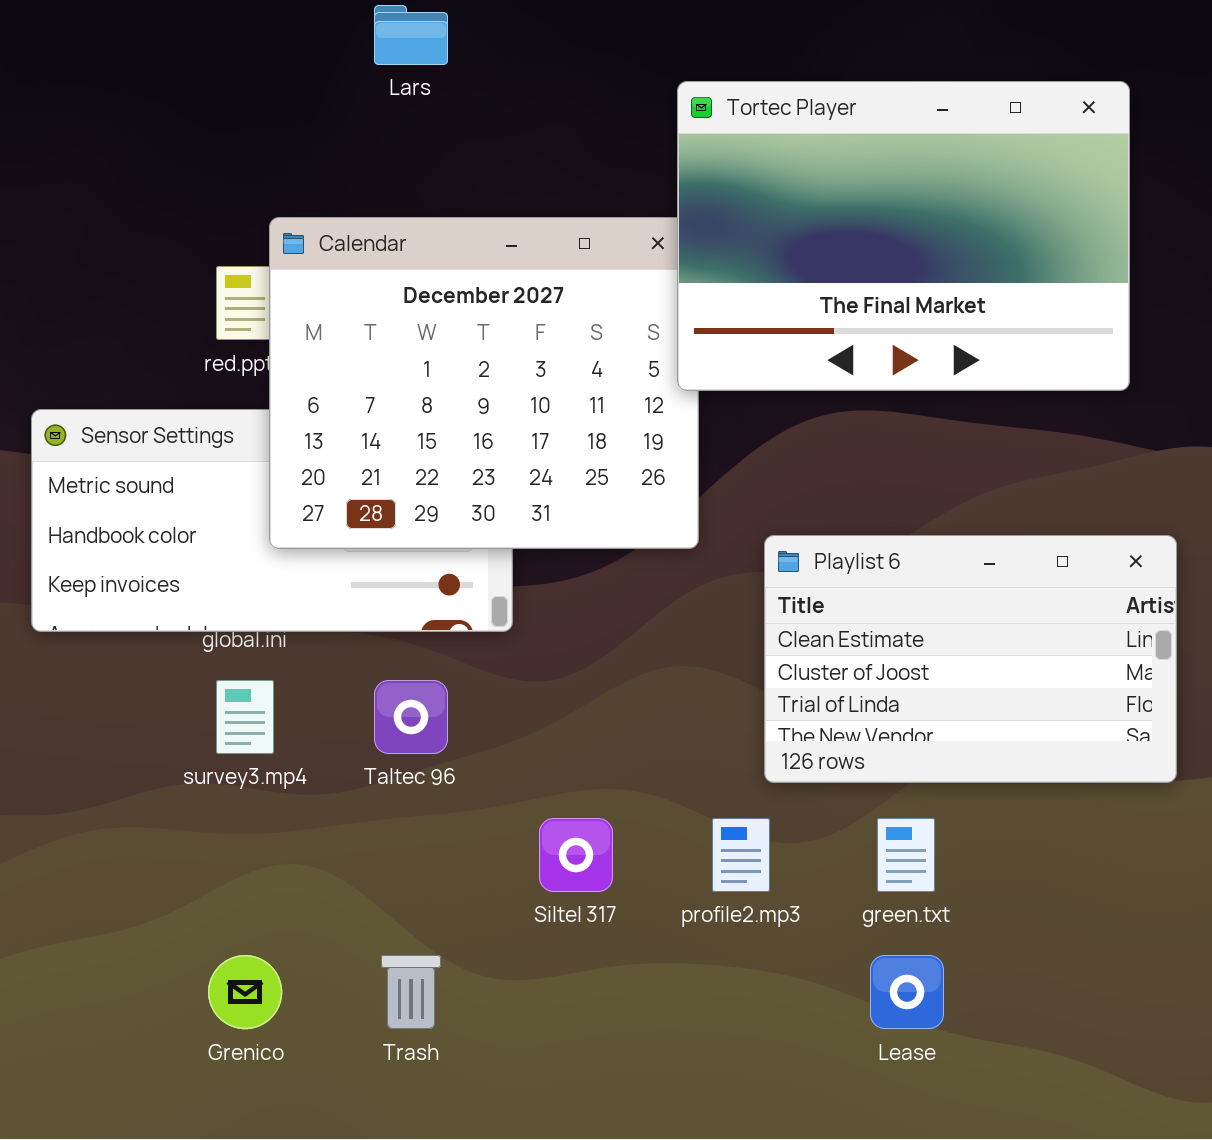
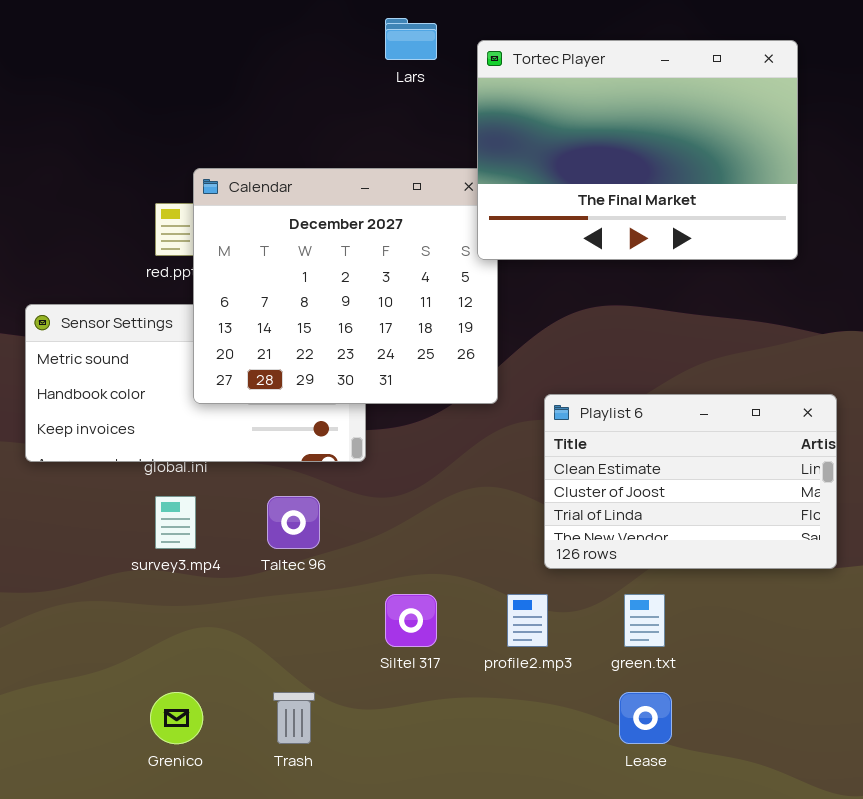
Lars: [374,5,448,65] -> [385,18,437,60], moved
Tortec Player: [677,81,1130,391] -> [477,40,798,260], moved

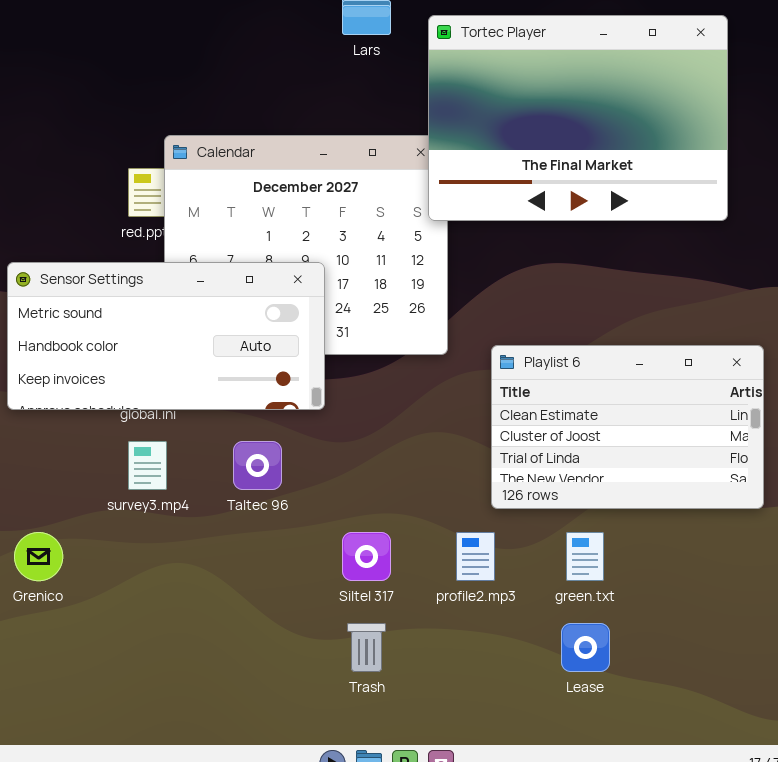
Sensor Settings: [25,304,366,462] -> [7,262,325,410], raised
Grenico: [150,692,203,744] -> [14,532,63,581], moved
Trash: [273,692,315,744] -> [347,623,386,672], moved

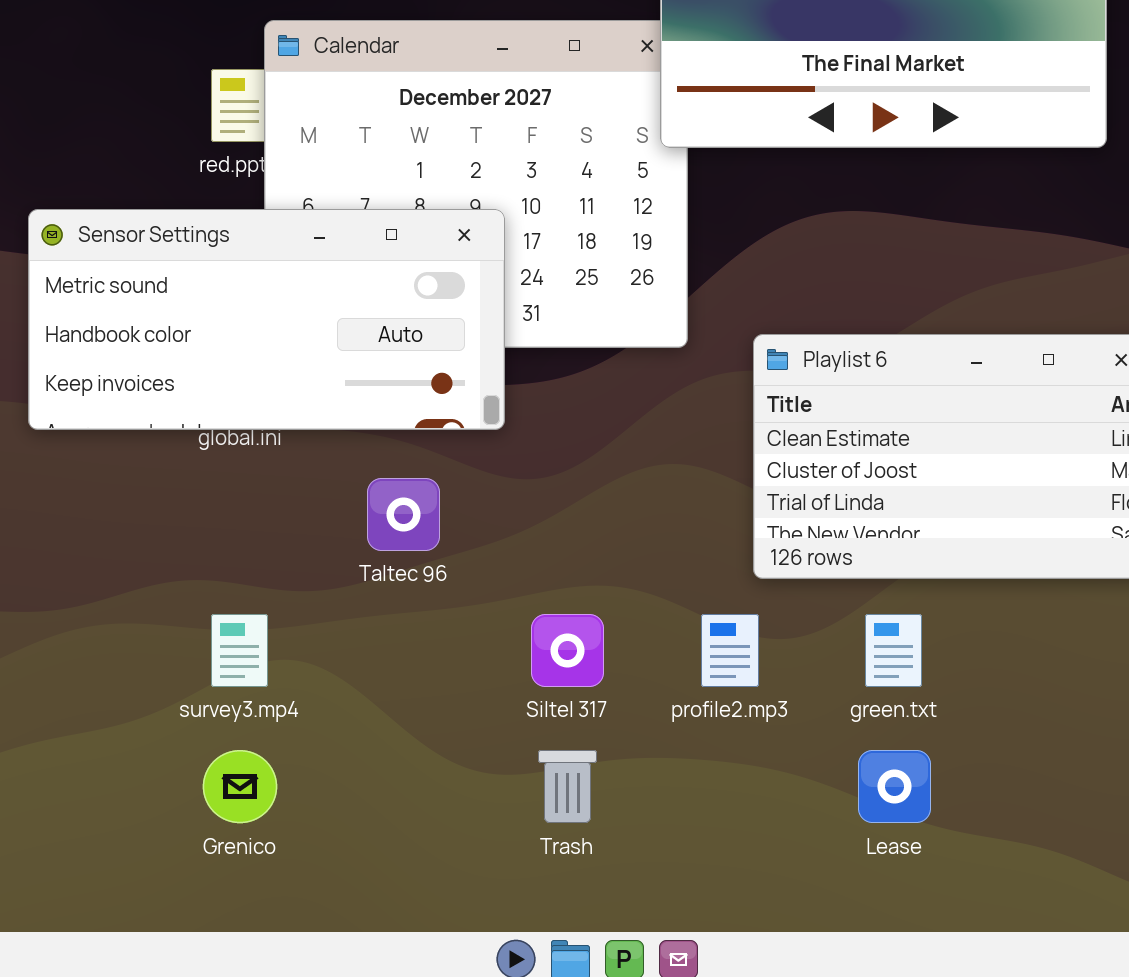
survey3.mp4: [128,441,167,490] -> [211,614,268,687], moved
Grenico: [14,532,63,581] -> [203,750,277,823], moved

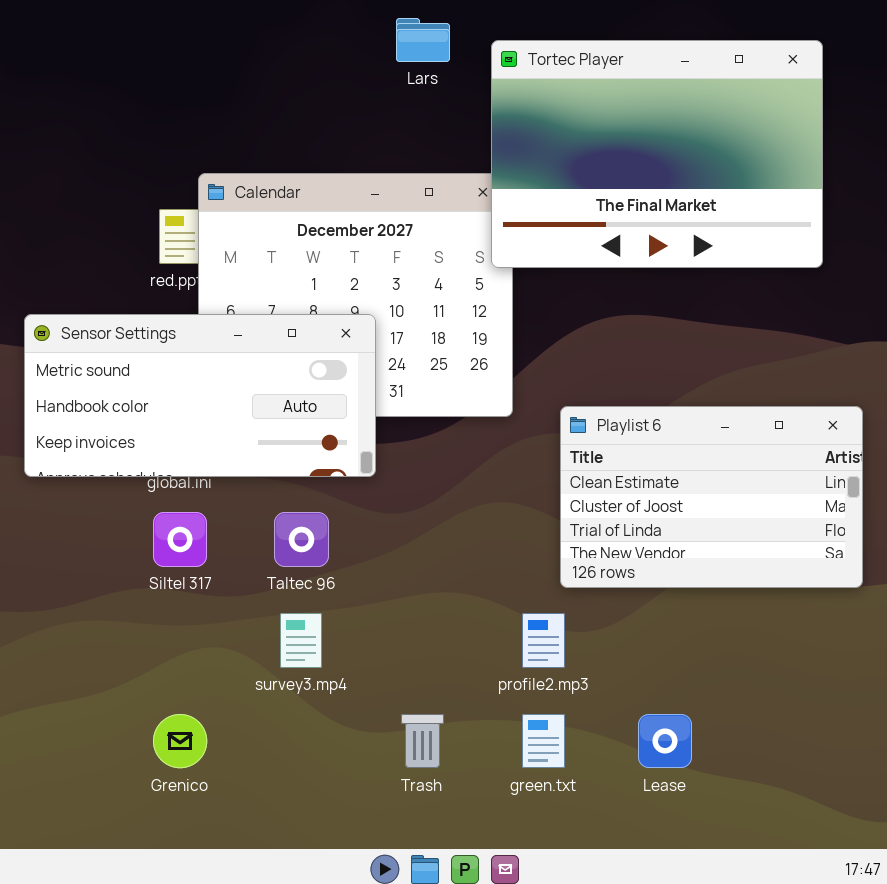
survey3.mp4: [211,614,268,687] -> [280,613,322,668], moved
Siltel 317: [531,614,604,687] -> [153,512,207,567], moved
green.txt: [865,614,922,687] -> [522,714,565,768], moved

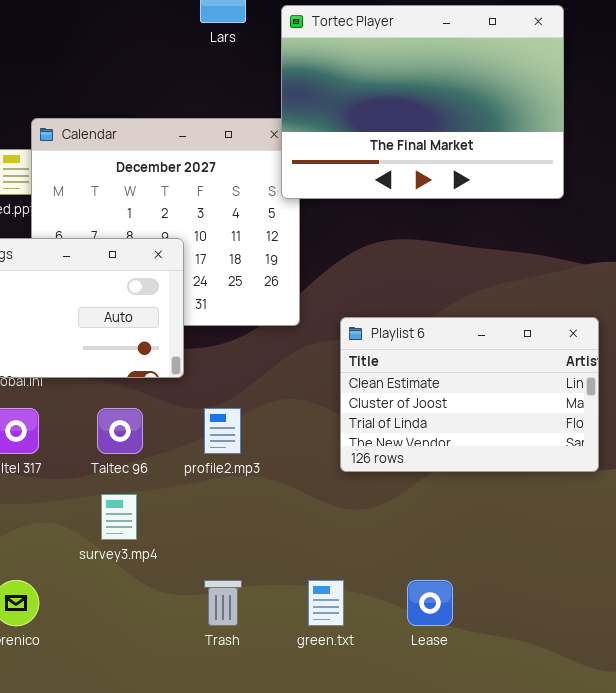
profile2.mp3: [522,613,565,668] -> [204,408,241,454], moved

